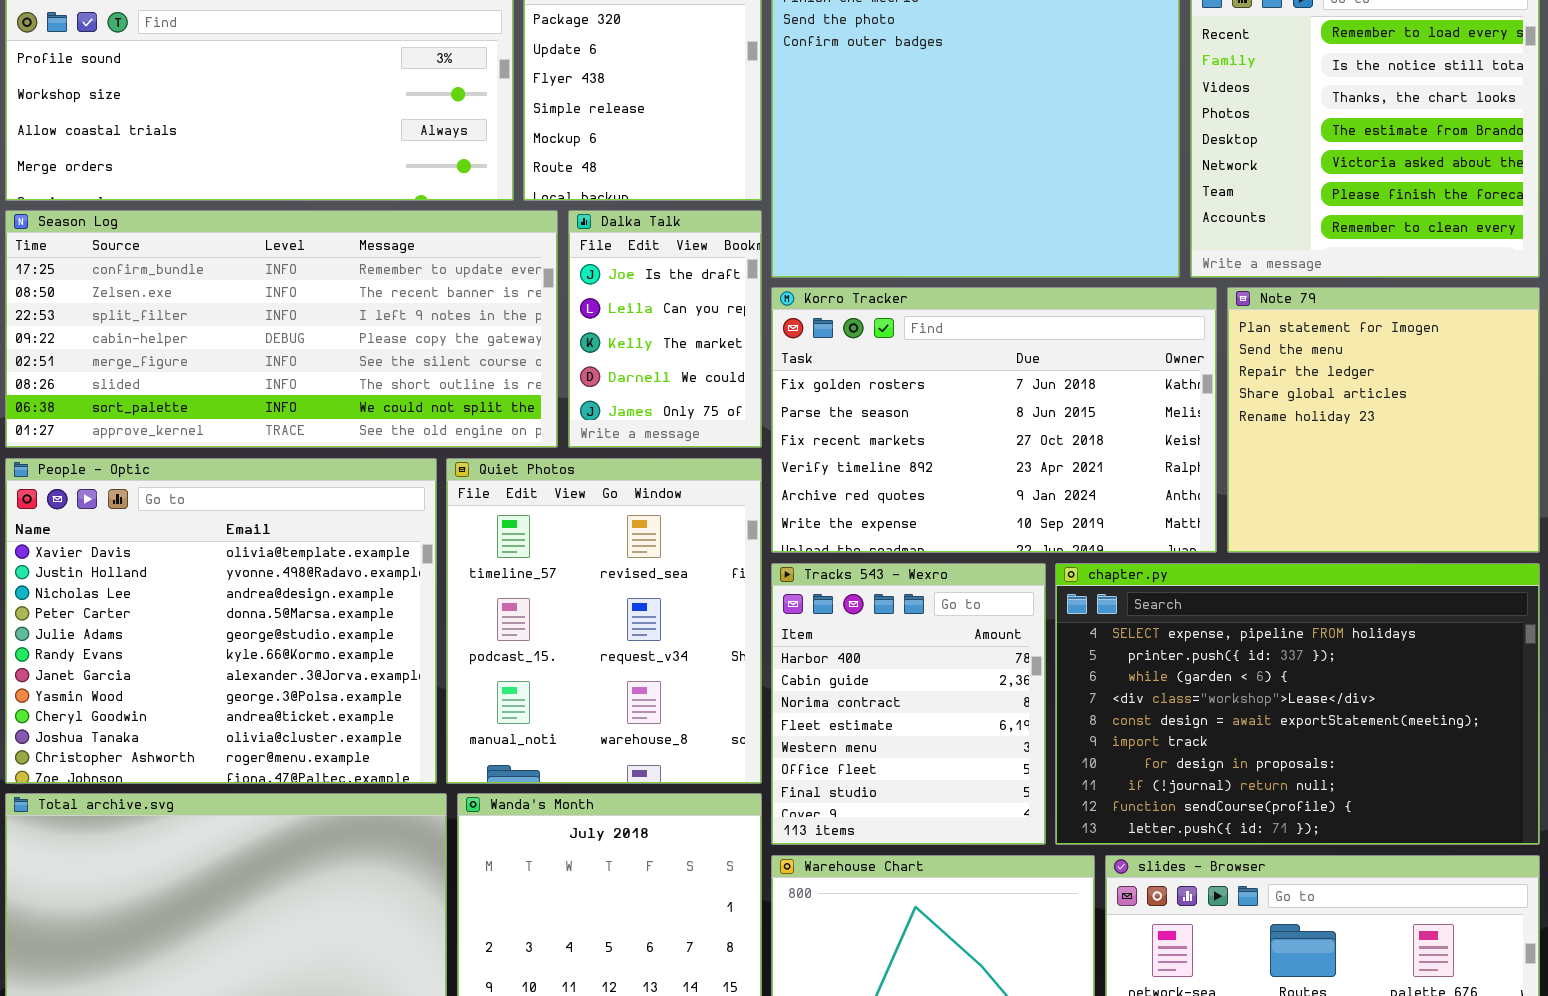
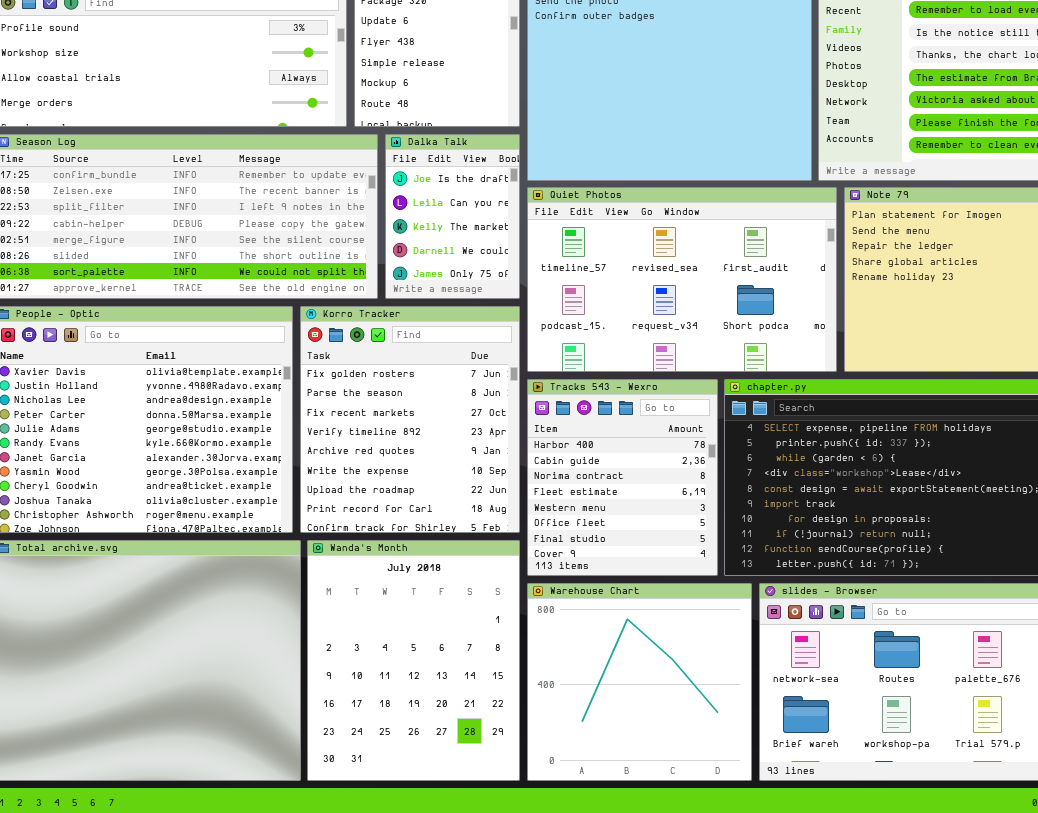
Korro Tracker: [771,287,1217,553] -> [300,306,520,533], moved, resized
Quiet Photos: [446,458,762,784] -> [527,187,837,372], moved, resized

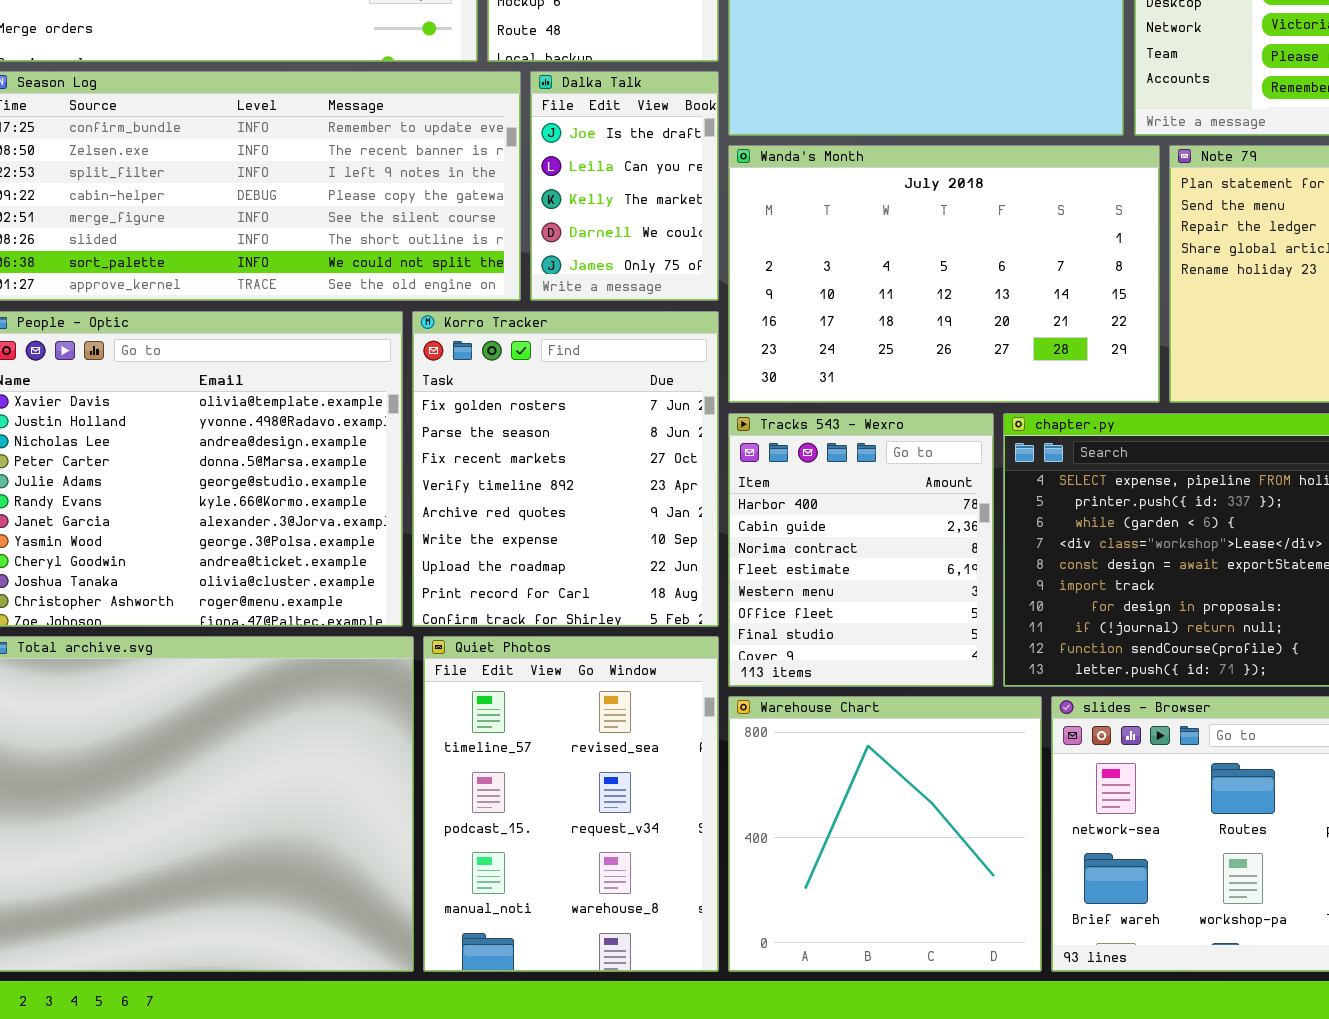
Quiet Photos: [527,187,837,372] -> [423,636,719,972], moved, resized
Wanda's Month: [307,540,520,781] -> [728,145,1160,403], moved, resized

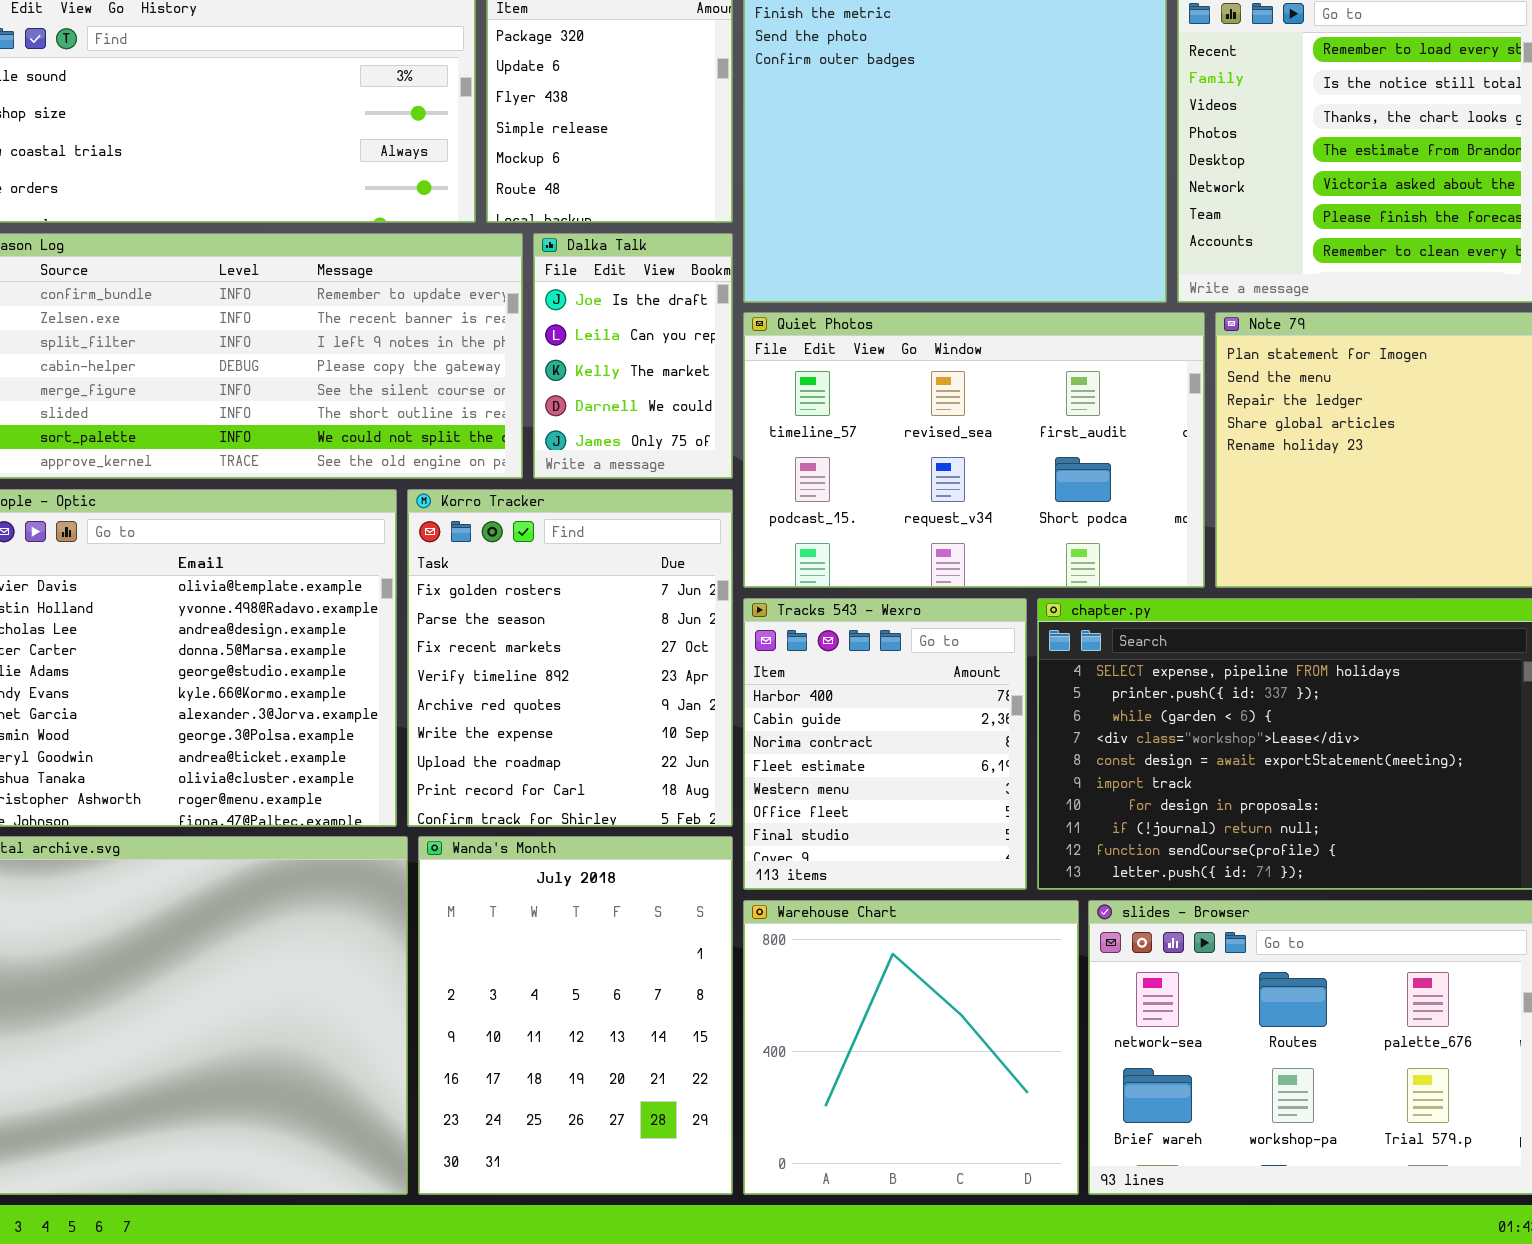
Wanda's Month: [728,145,1160,403] -> [418,836,733,1195], moved, resized
Quiet Photos: [423,636,719,972] -> [743,312,1205,588], moved, resized

